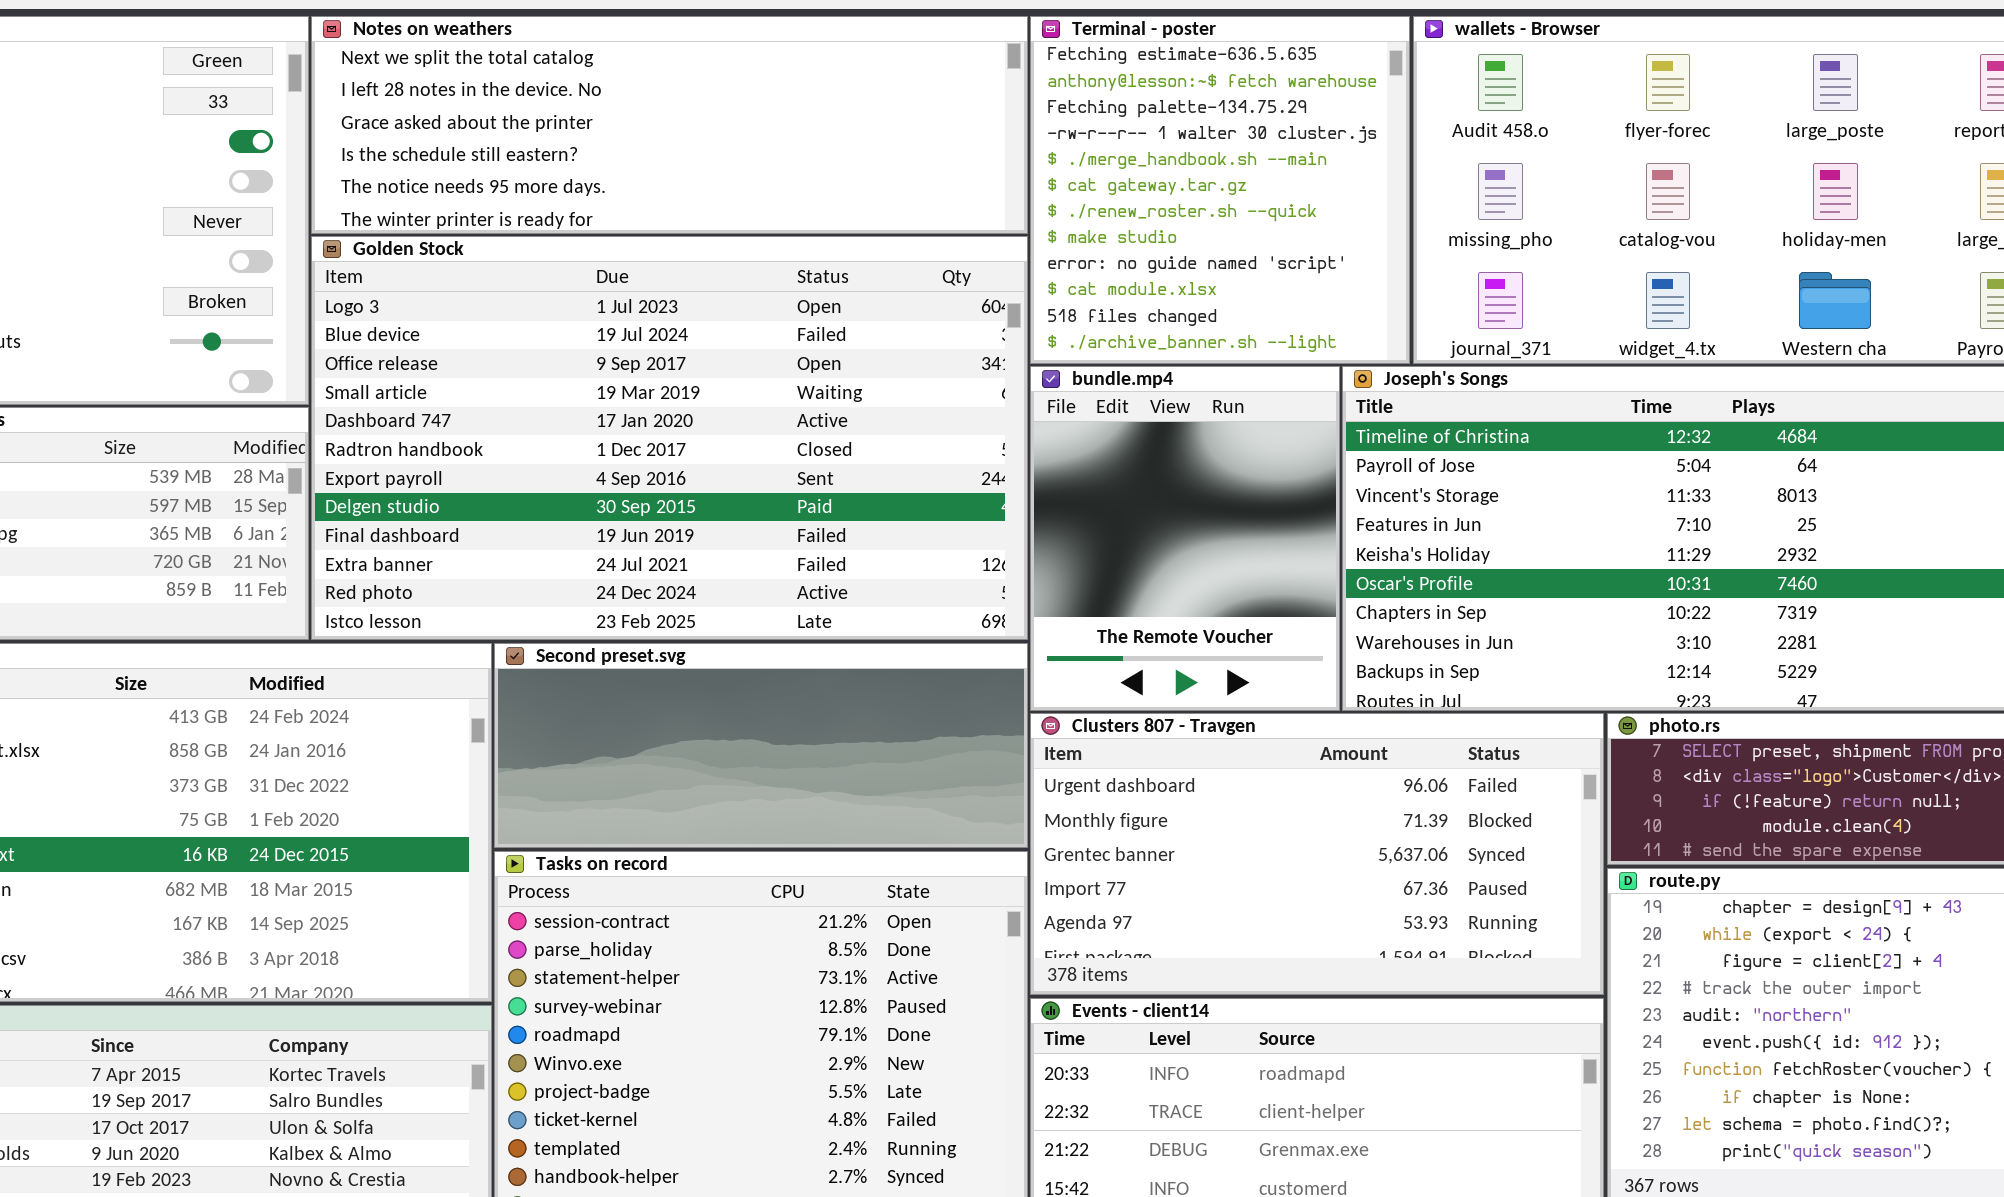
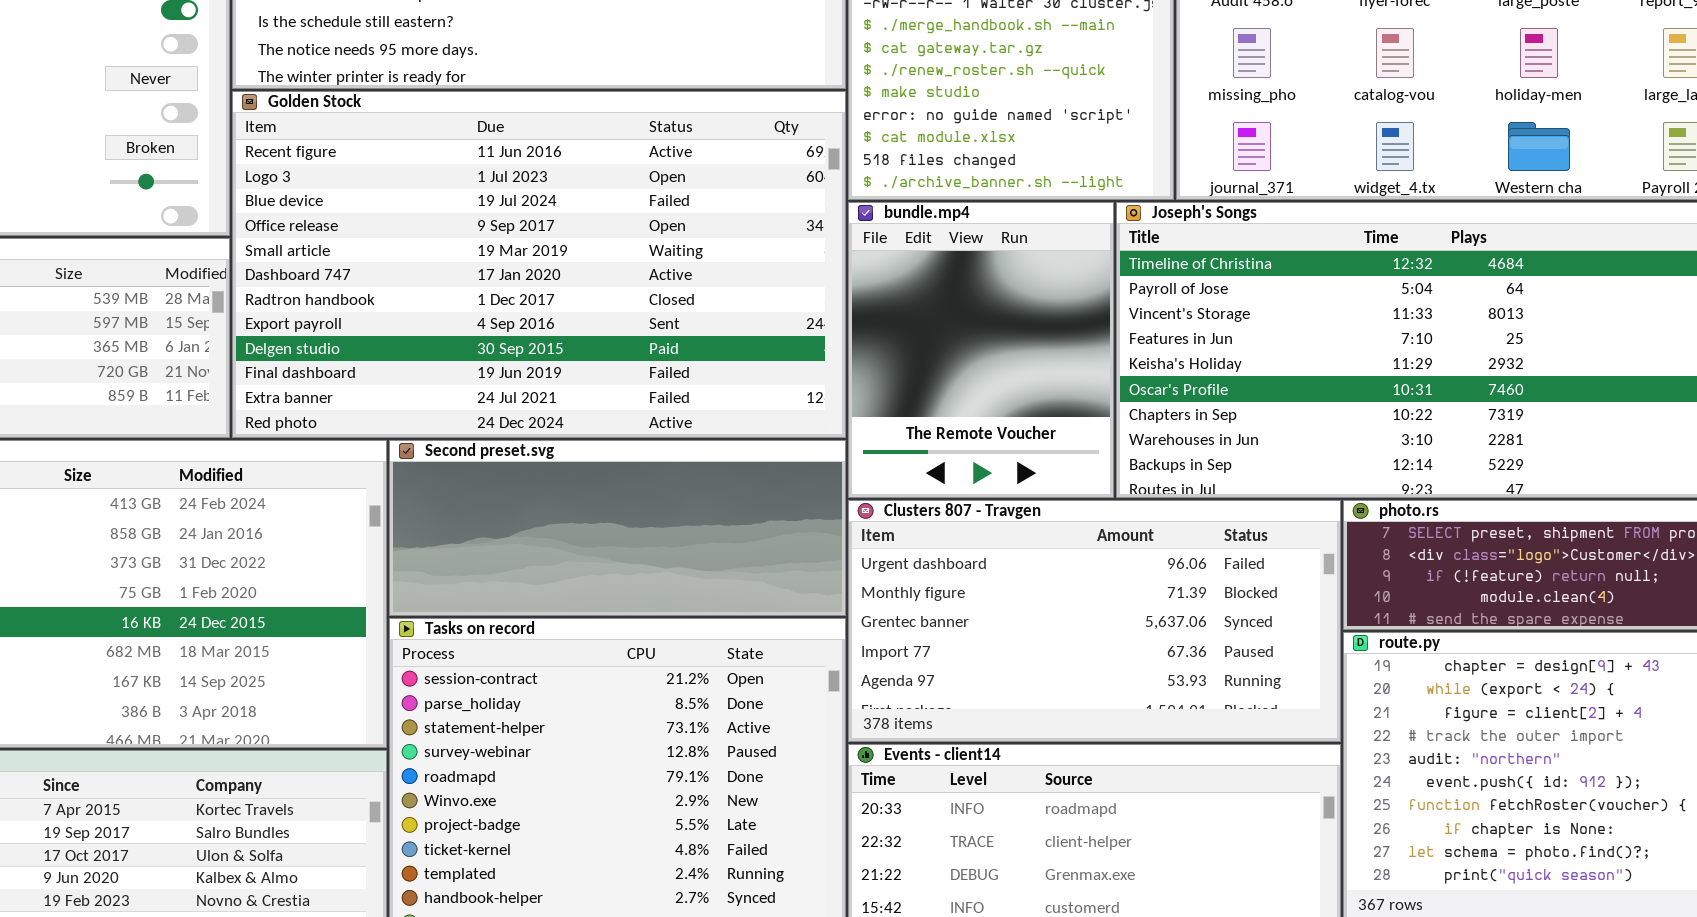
Golden Stock: [311,236,1028,640] -> [232,91,846,438], scrolled up 1 row

